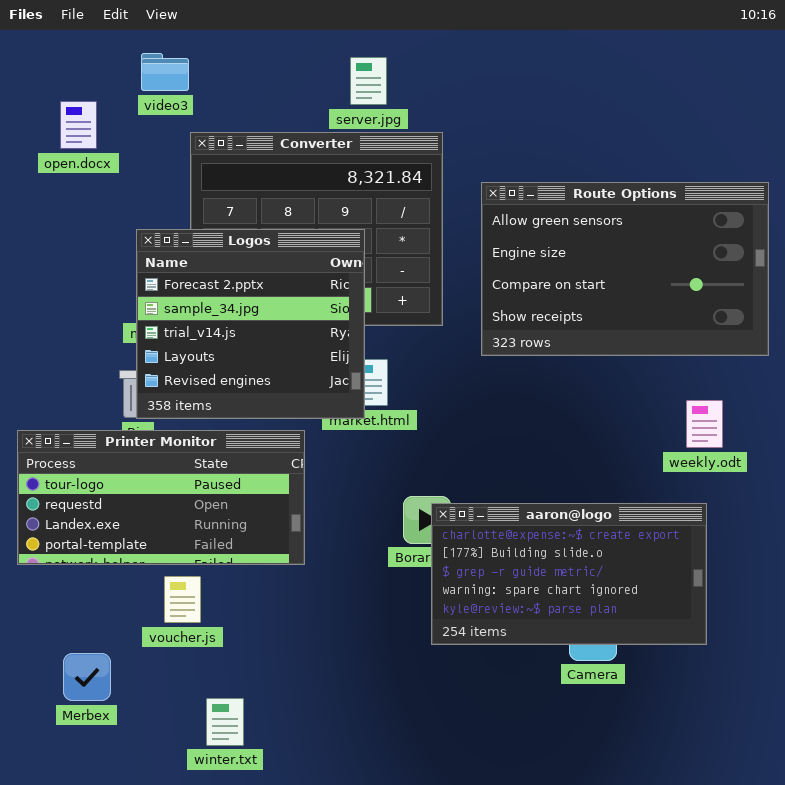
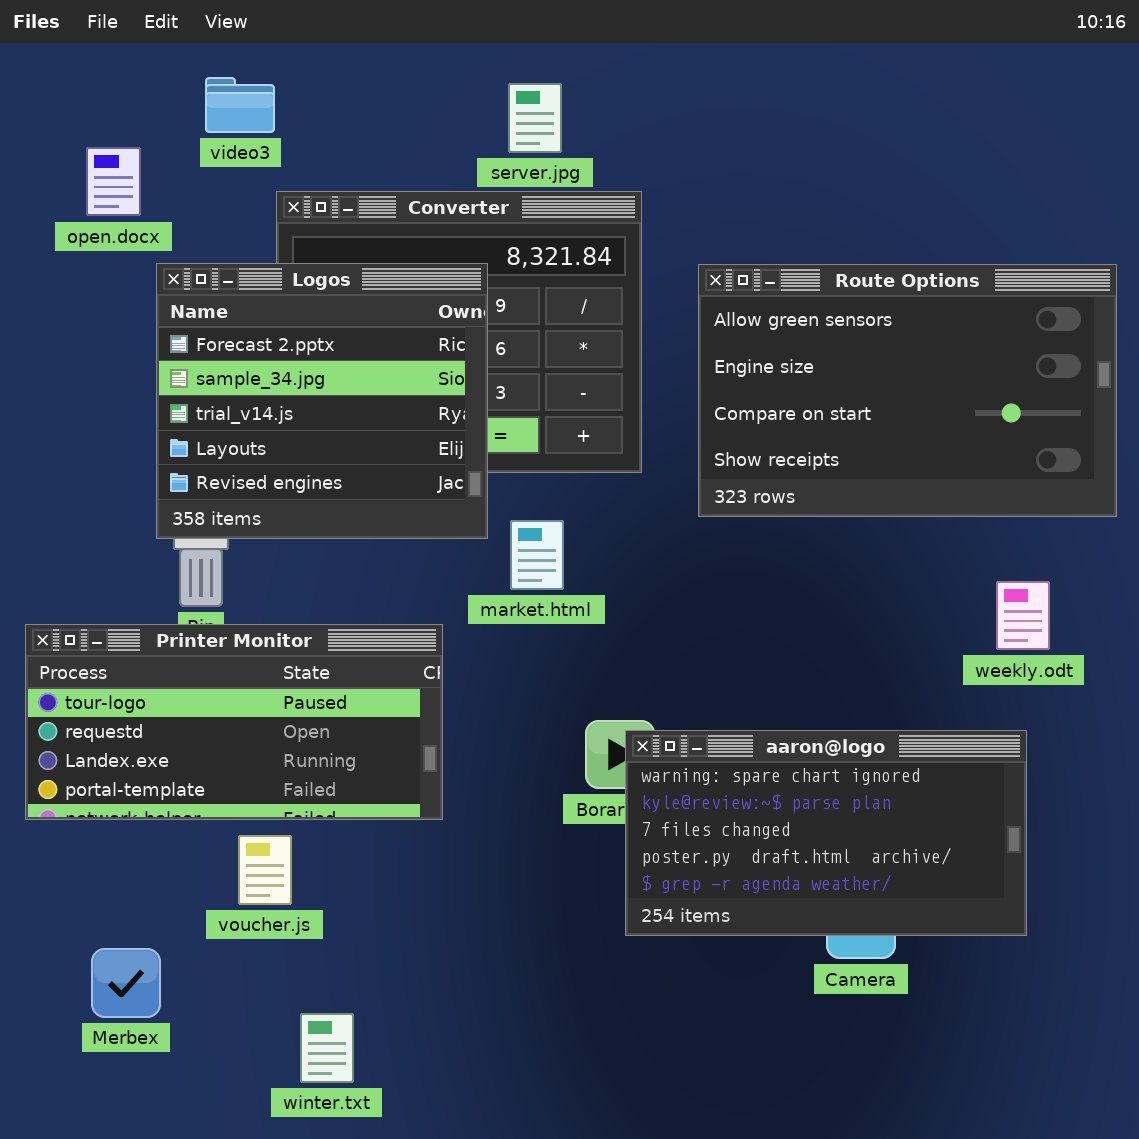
Logos: [136,229,365,419] -> [156,263,488,539], moved
aaron@logo: [431,503,707,645] -> [625,730,1027,936], scrolled down 3 rows

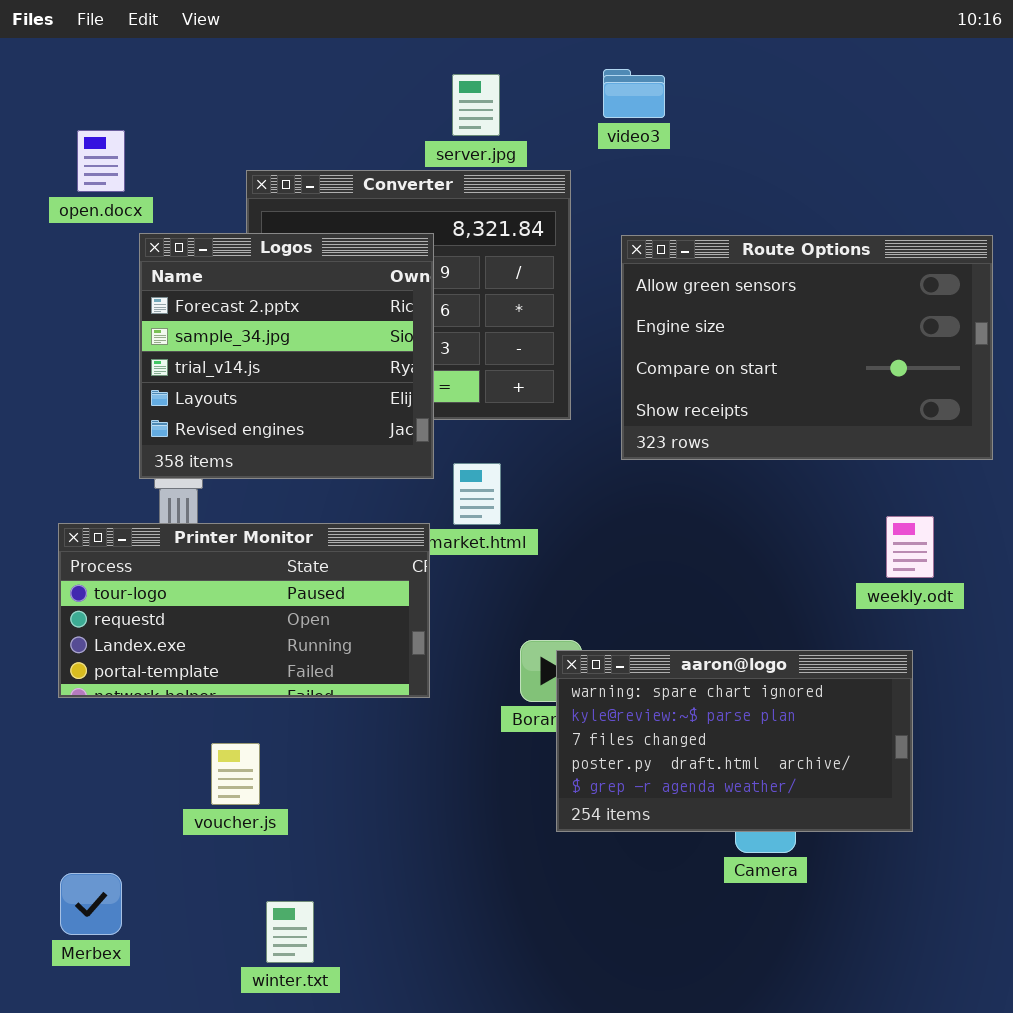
video3: [205,77,275,133] -> [603,69,665,118], moved
Printer Monitor: [25,624,443,820] -> [58,523,430,698], moved
Merbex: [91,948,161,1018] -> [60,873,122,935], moved

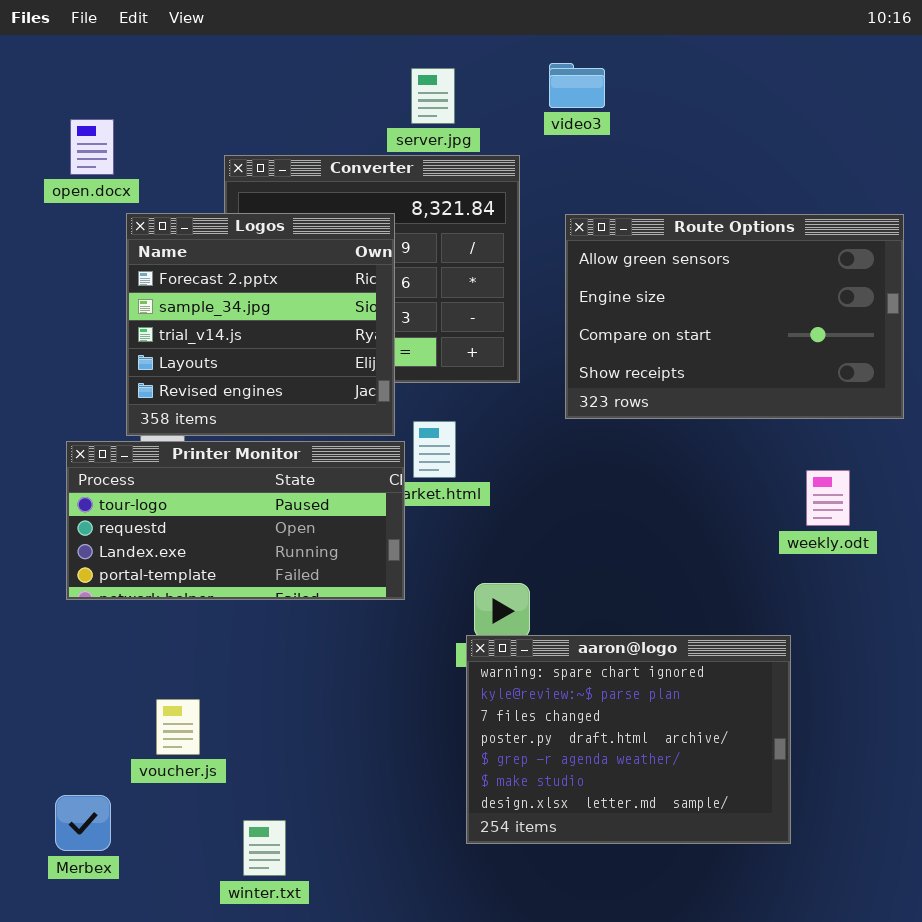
Printer Monitor: [58,523,430,698] -> [66,441,405,600], moved
aaron@logo: [556,650,913,832] -> [466,635,791,844], moved, resized
voucher.js: [211,743,260,805] -> [156,699,200,755], moved

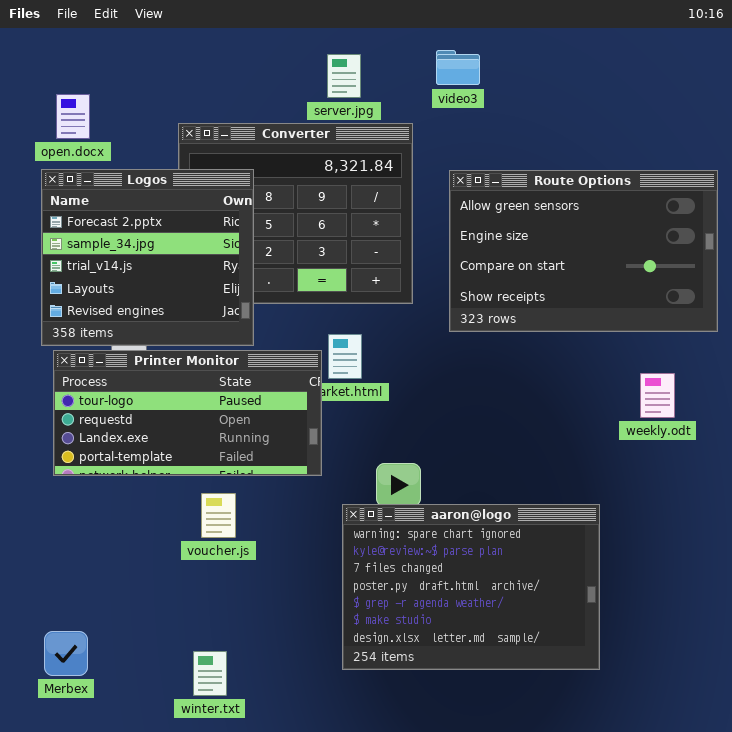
Logos: [126,213,395,436] -> [41,169,254,346], moved
aaron@logo: [466,635,791,844] -> [342,504,600,670], moved
voucher.js: [156,699,200,755] -> [201,493,236,538], moved

